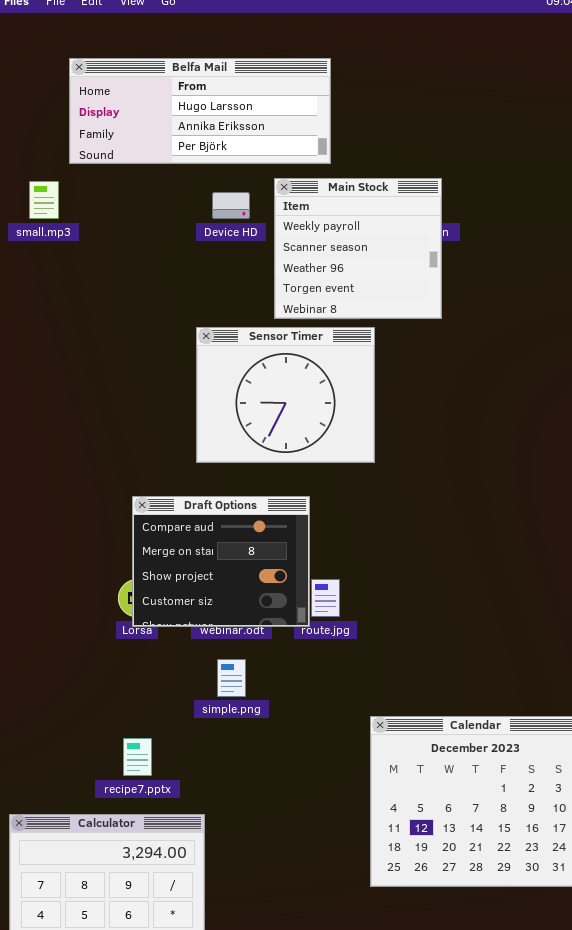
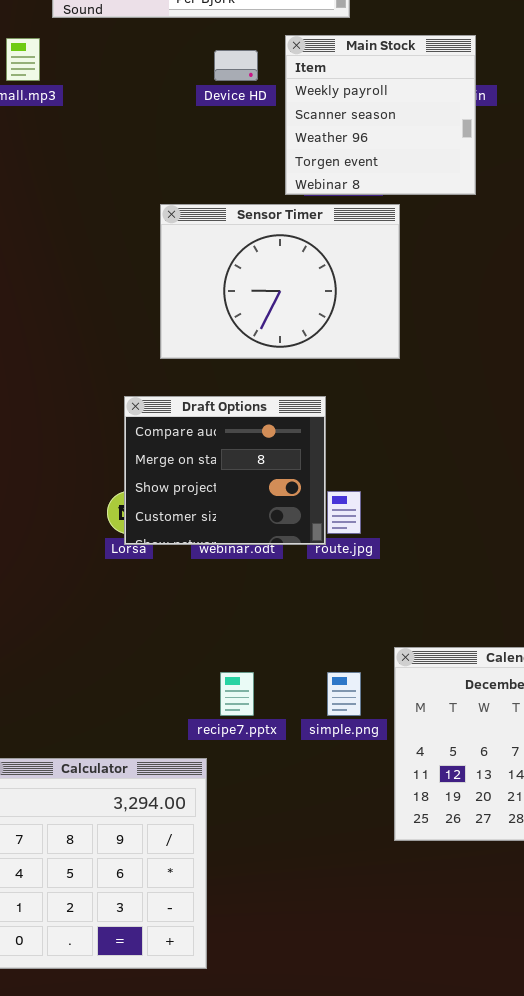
Sensor Timer: [196,327,375,463] -> [160,204,400,359], resized
simple.png: [217,659,246,697] -> [327,672,361,716], moved
recipe7.pptx: [123,738,152,776] -> [220,672,254,716], moved

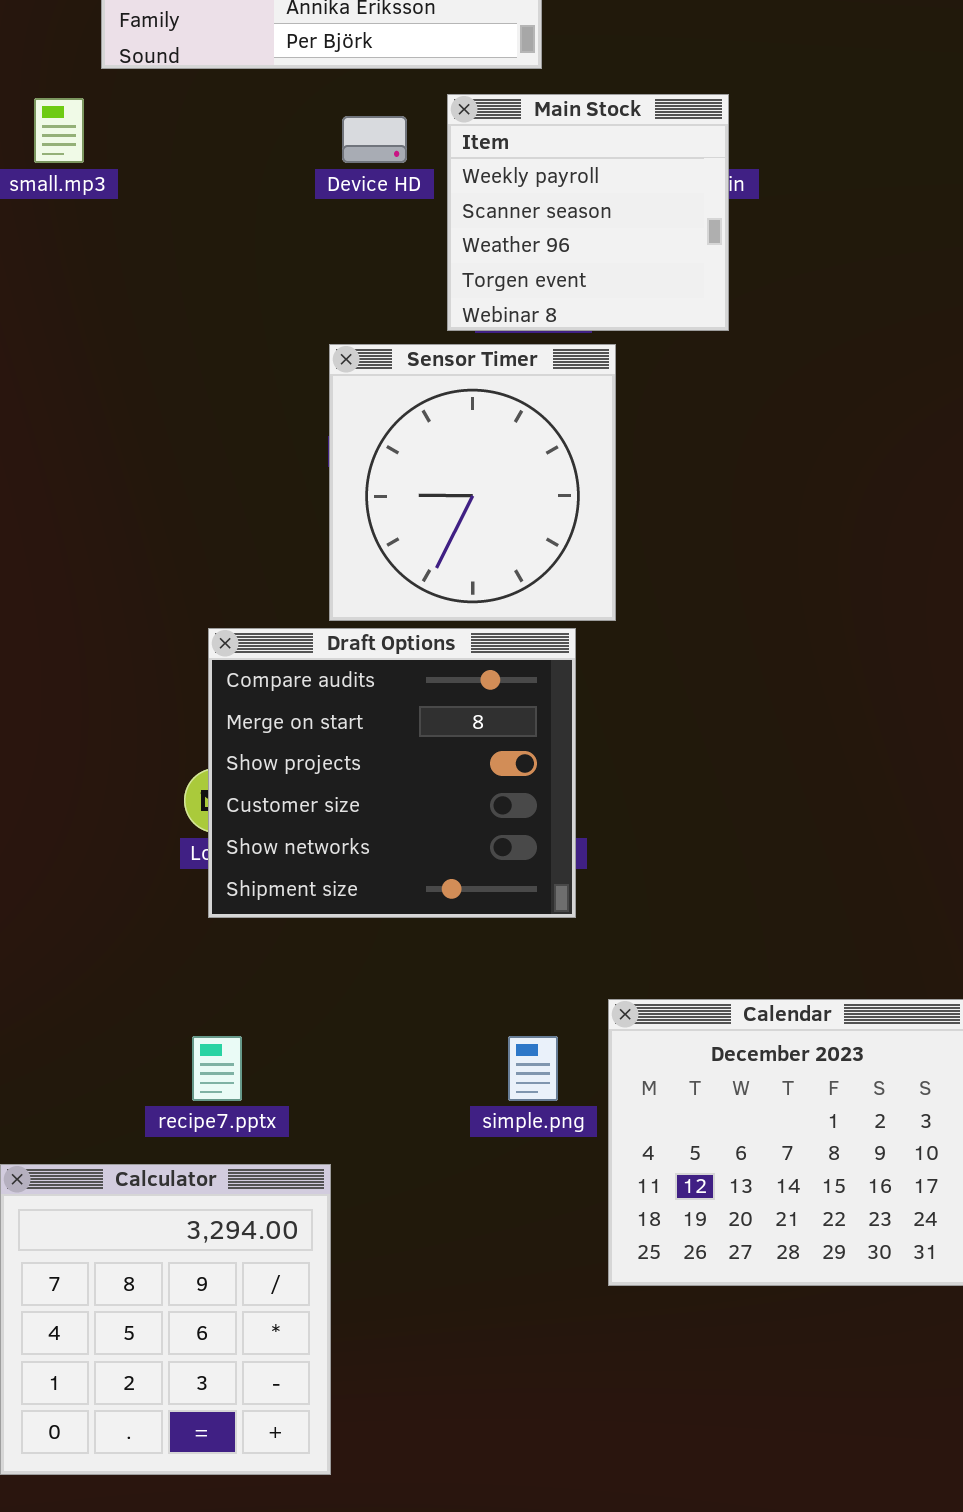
Sensor Timer: [160,204,400,359] -> [329,344,616,621], resized
Draft Options: [124,396,326,545] -> [208,628,576,918], resized
recipe7.pptx: [220,672,254,716] -> [192,1036,242,1101], moved

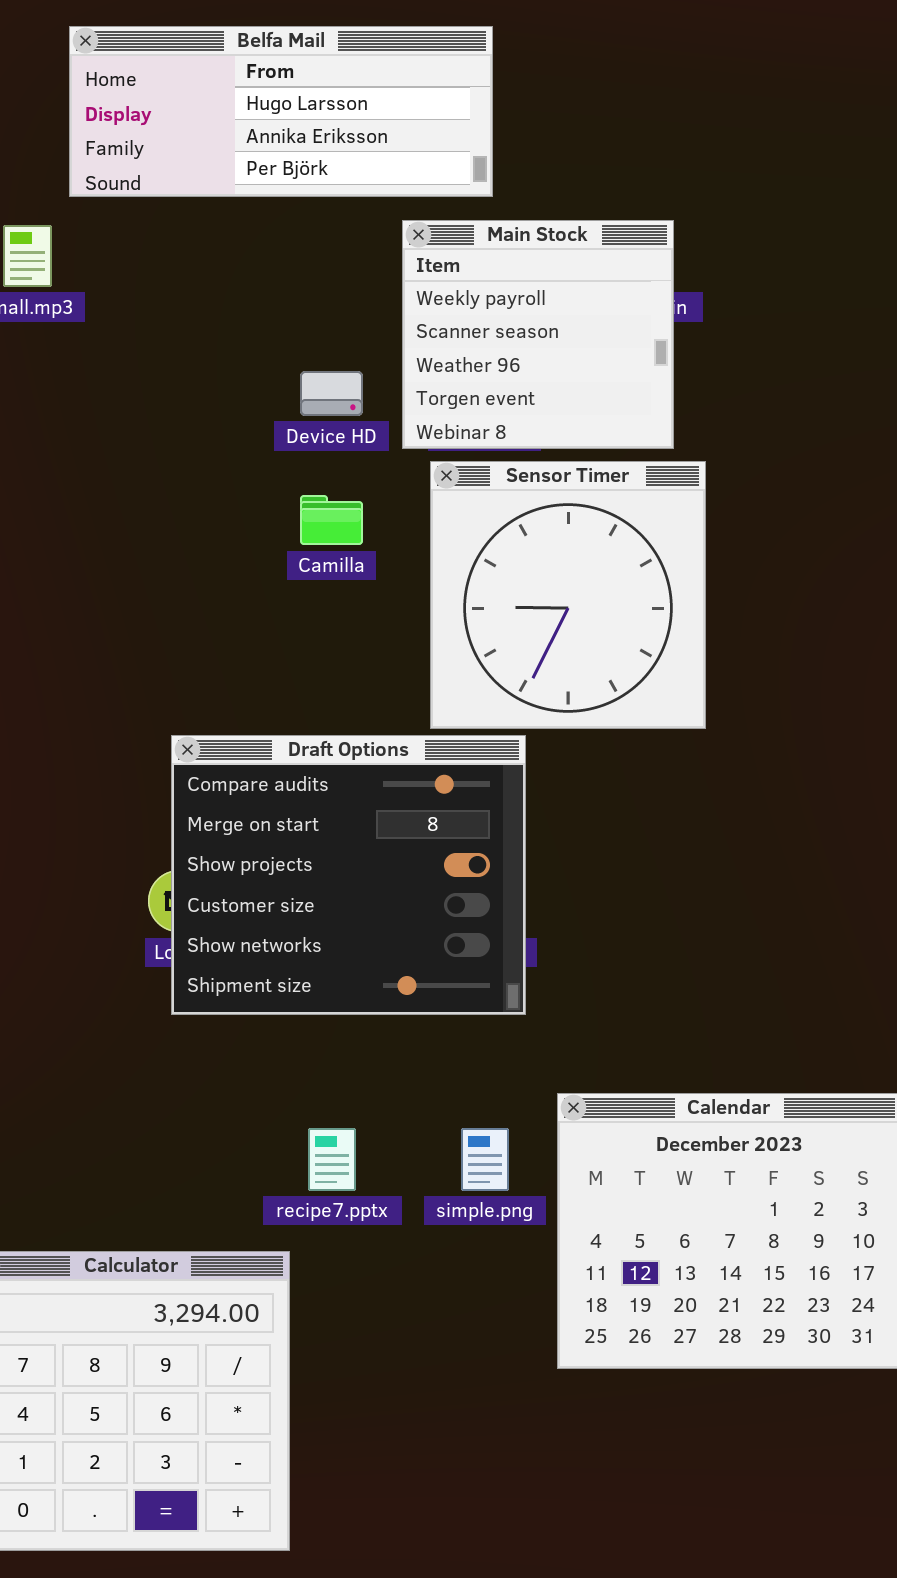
Device HD: [342,116,407,163] -> [300,371,363,416], moved
Sensor Timer: [329,344,616,621] -> [430,461,706,729], moved
recipe7.pptx: [192,1036,242,1101] -> [308,1128,356,1191], moved

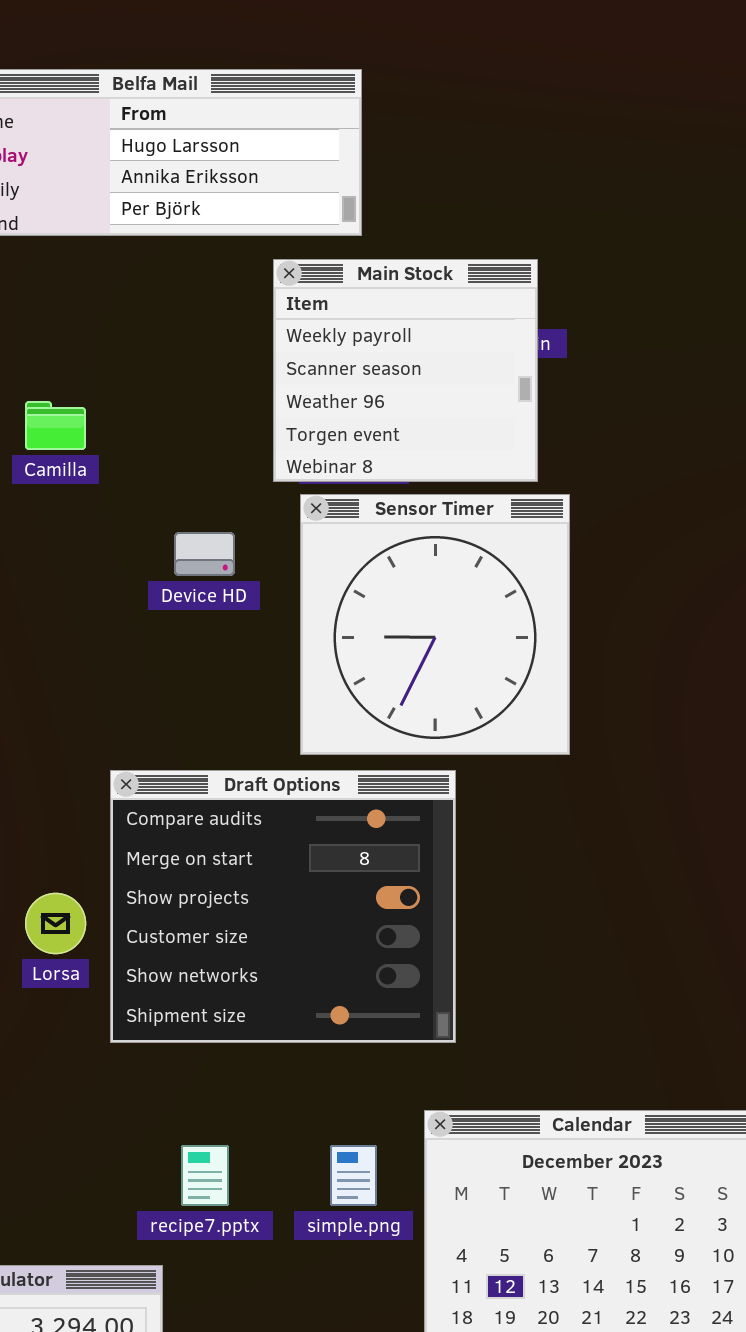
Device HD: [300,371,363,416] -> [174,532,235,576], moved
Camilla: [300,495,363,545] -> [25,401,86,450], moved
Draft Options: [171,735,526,1015] -> [110,770,456,1043], moved

